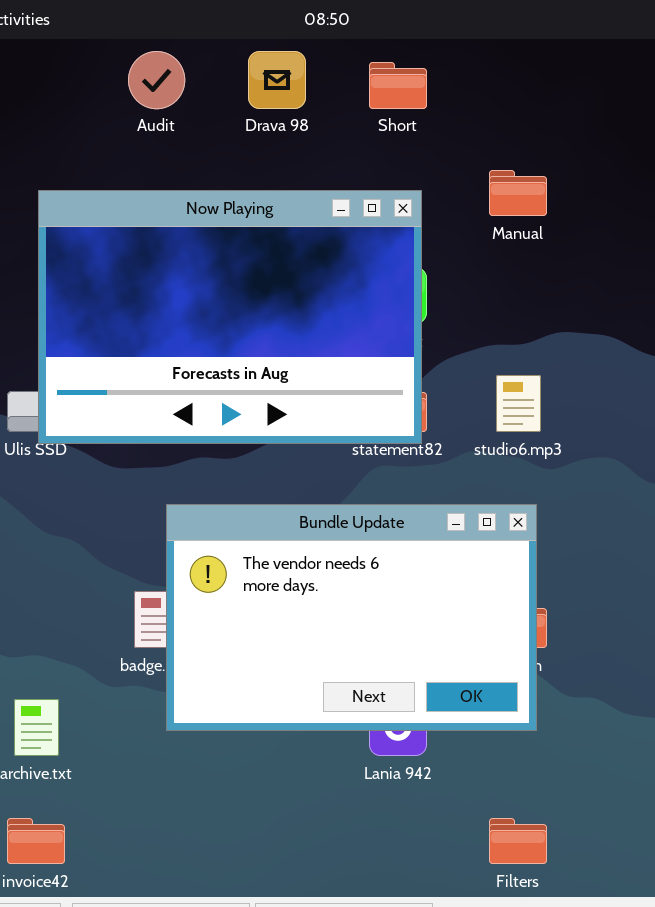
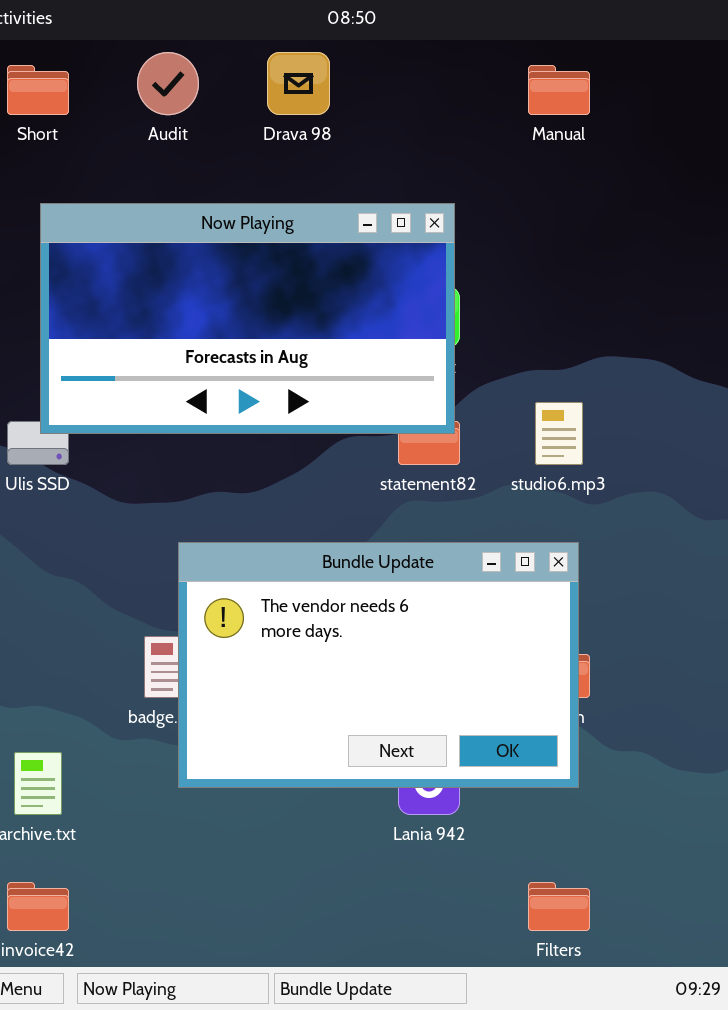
Short: [369,62,427,109] -> [7,65,69,115], moved
Manual: [489,170,547,216] -> [528,65,590,115], moved
Now Playing: [38,190,422,444] -> [40,203,455,434], resized

